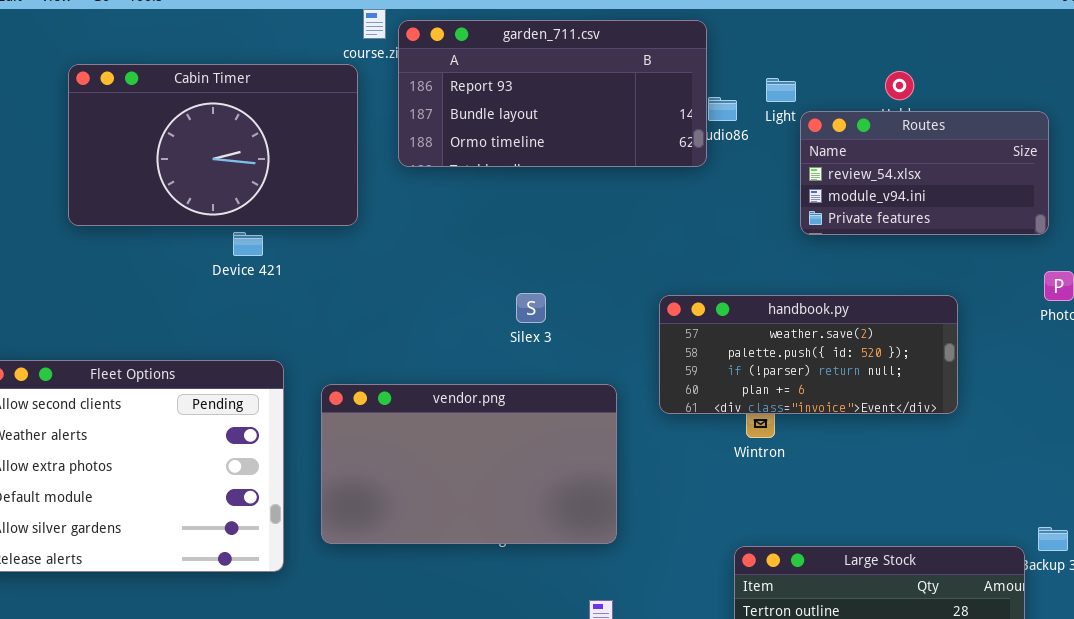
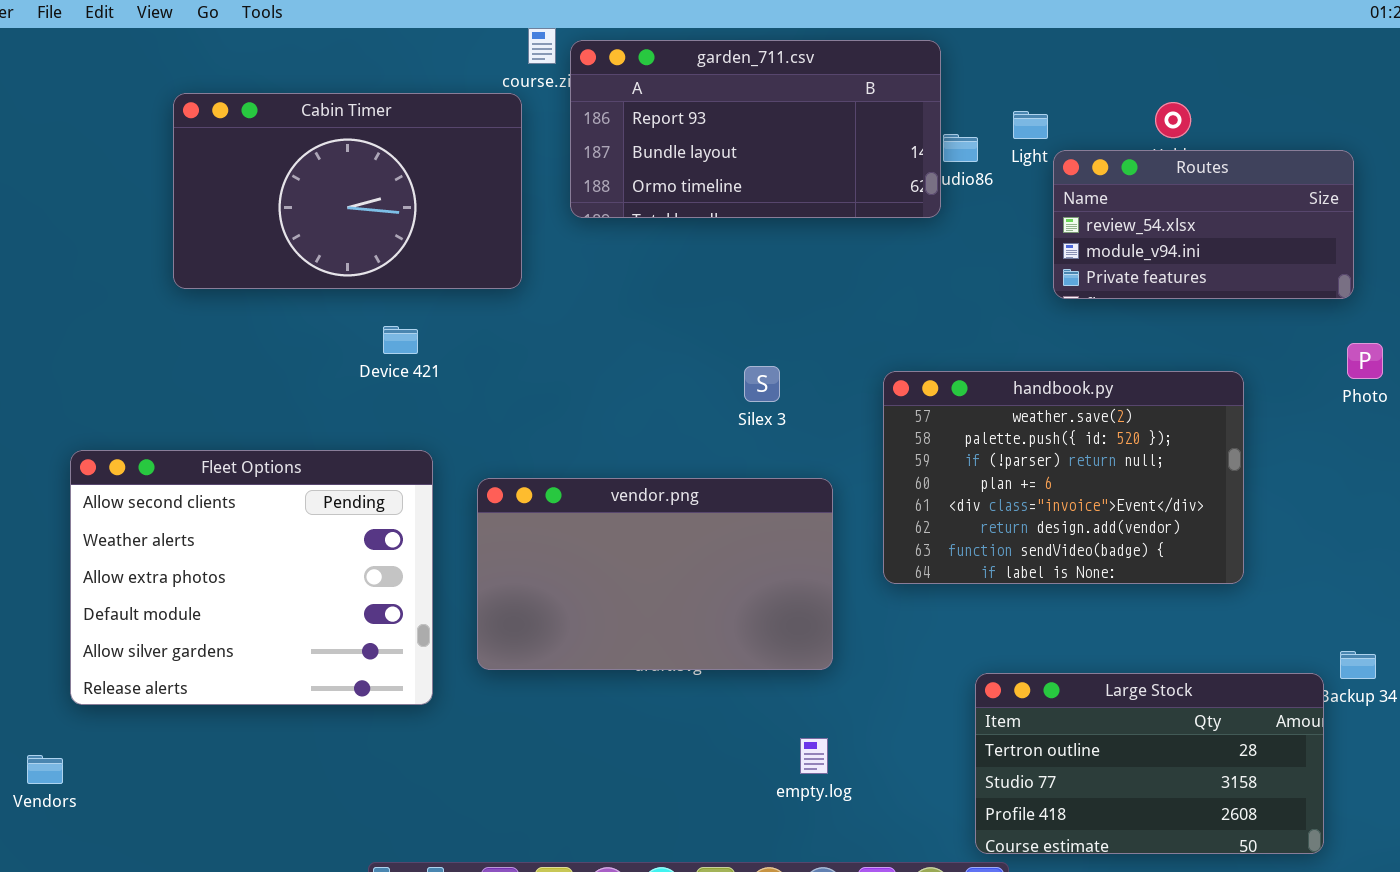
Device 421: [233,232,263,256] -> [383,326,418,354], moved
Silex 3: [516,293,546,323] -> [744,366,780,402], moved
handbook.py: [659,295,958,414] -> [883,371,1244,584], resized

